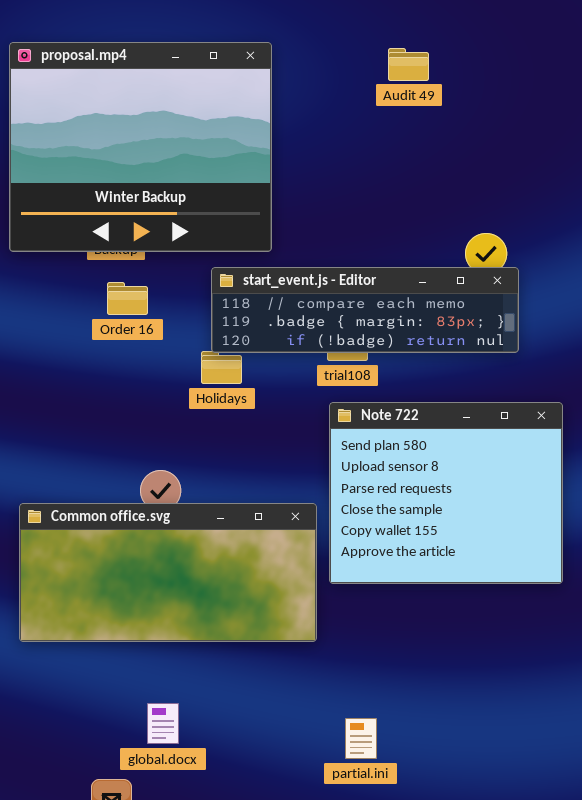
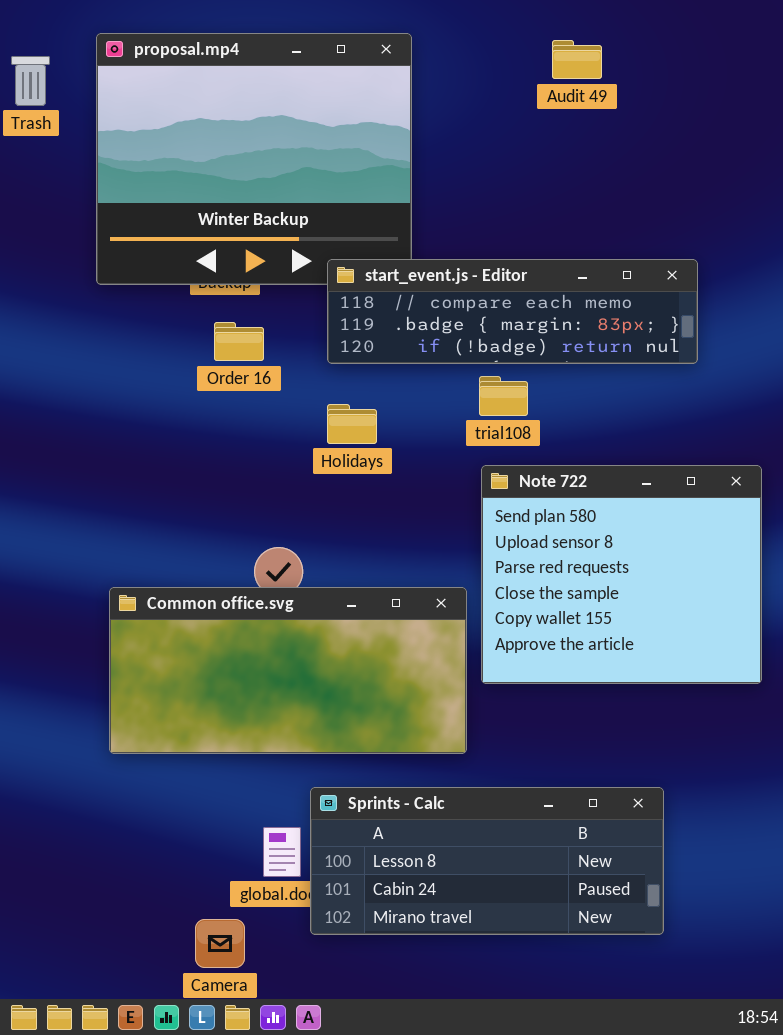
start_event.js - Editor: [211,267,519,353] -> [327,259,698,364], moved
Sprints - Calc: none -> [310,787,664,935], opened

